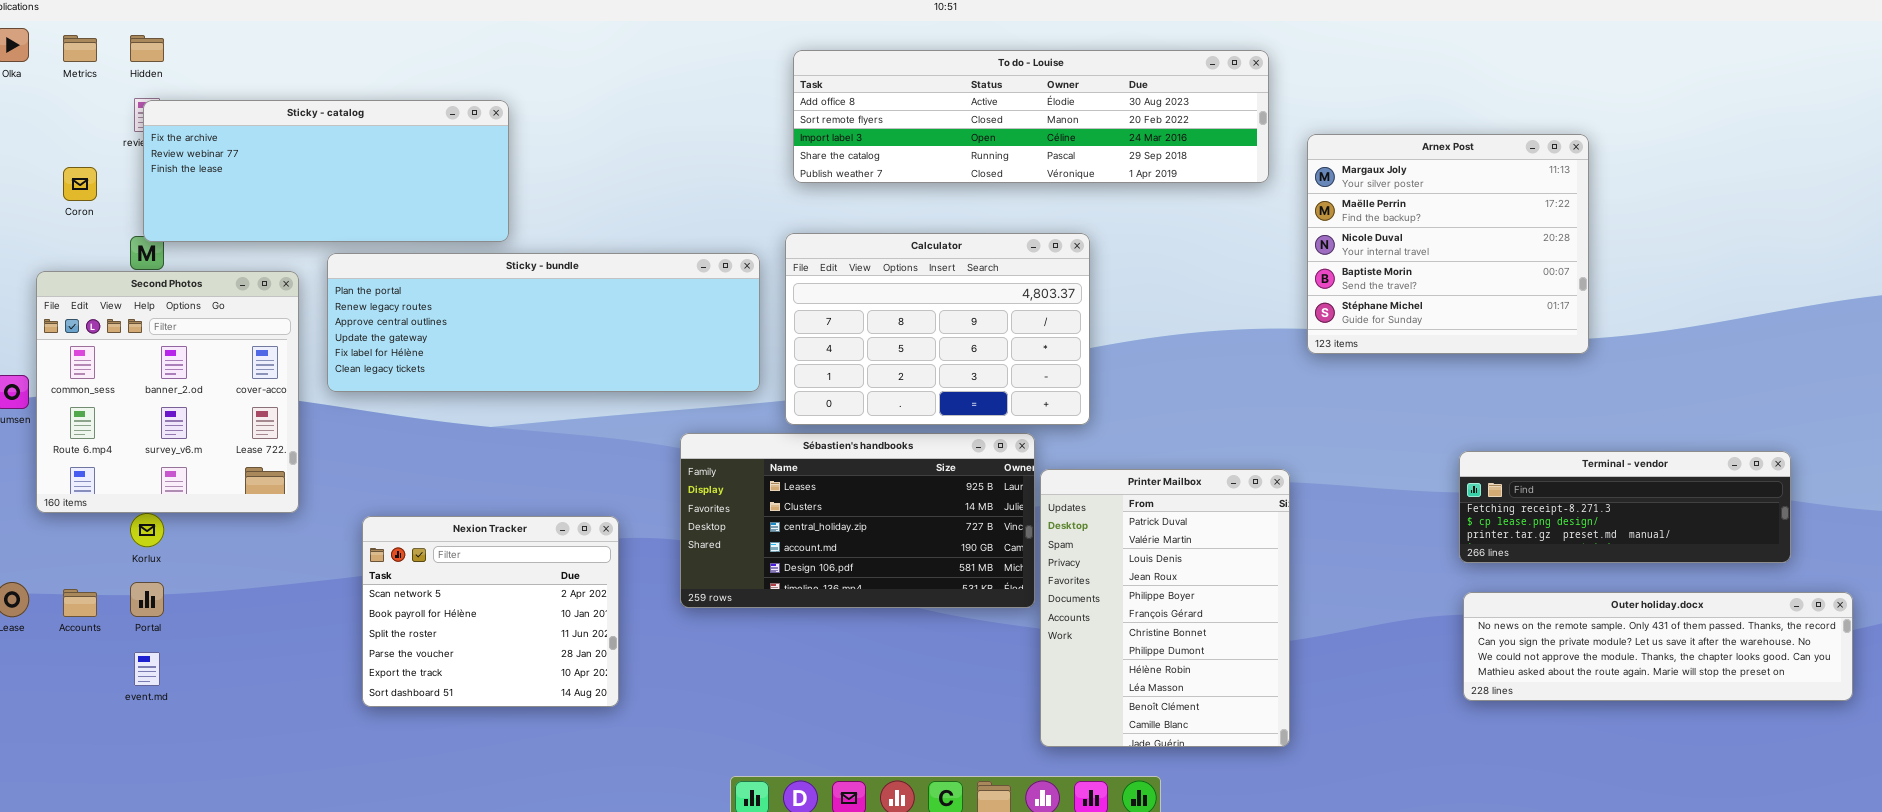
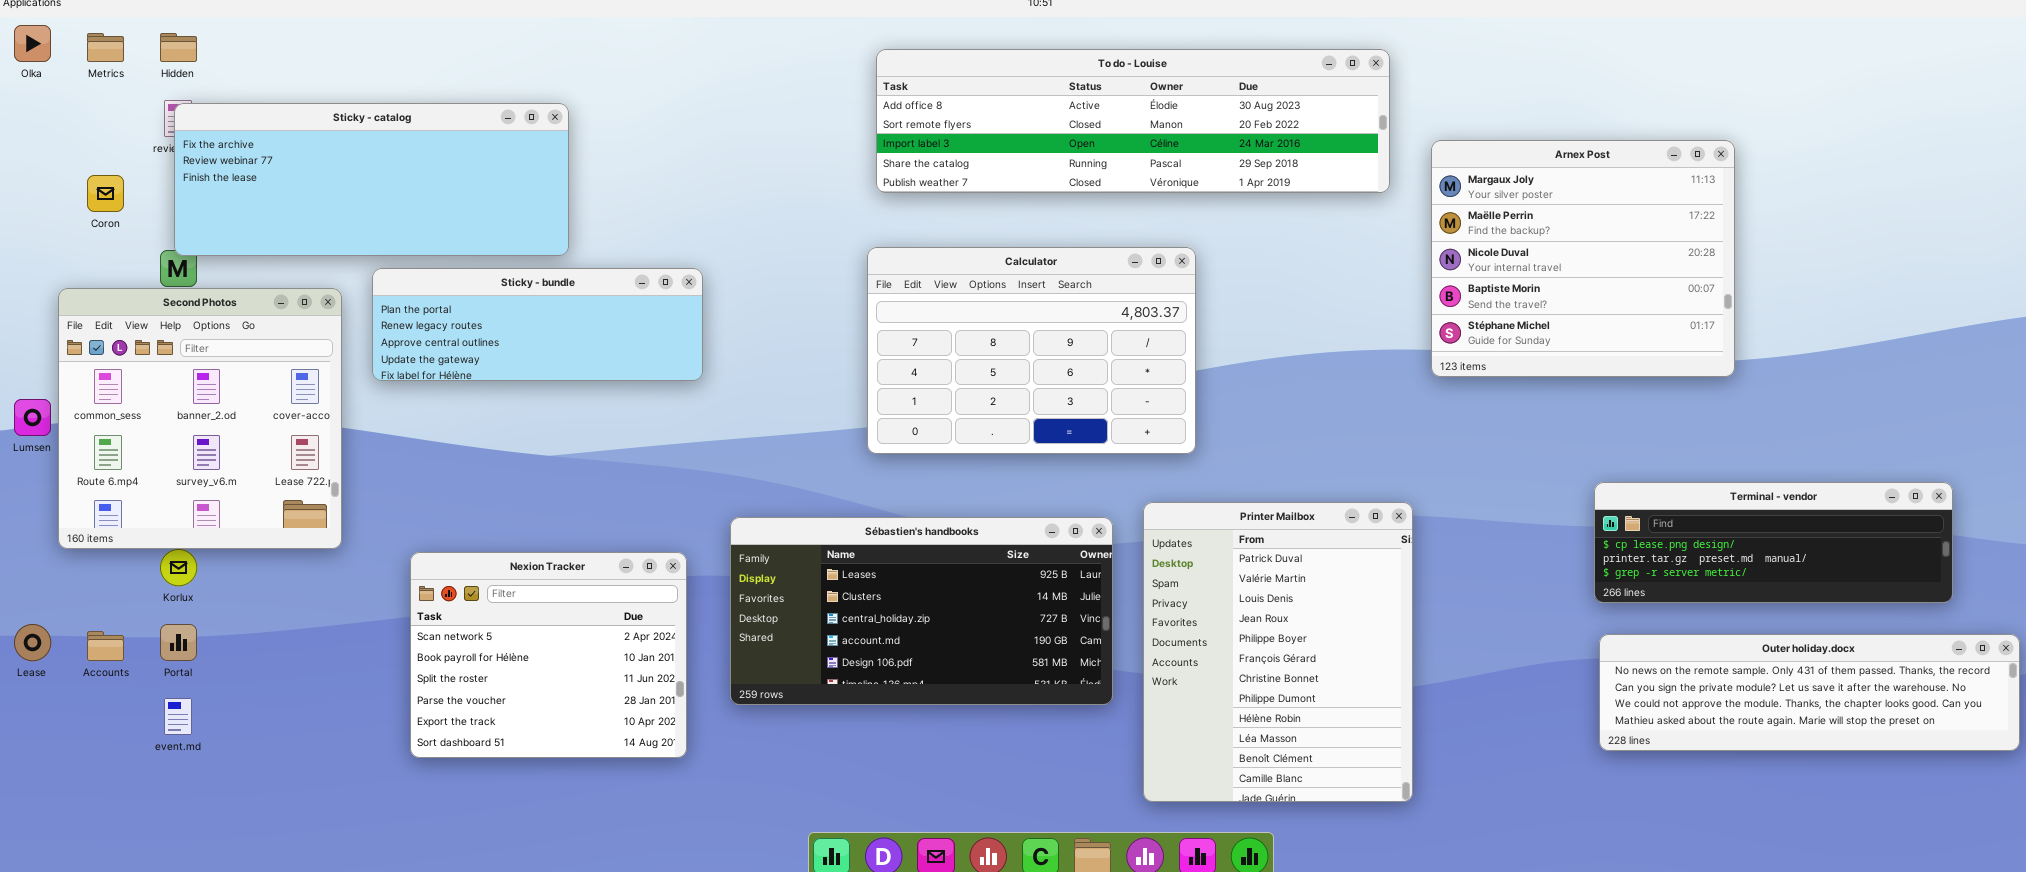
Sticky - bundle: [327,253,760,392] -> [372,268,703,381], resized
Sébastien's handbooks: [680,433,1035,608] -> [730,517,1113,705], moved
Terminal - vendor: [1459,451,1791,563] -> [1594,482,1953,603], scrolled down 1 row

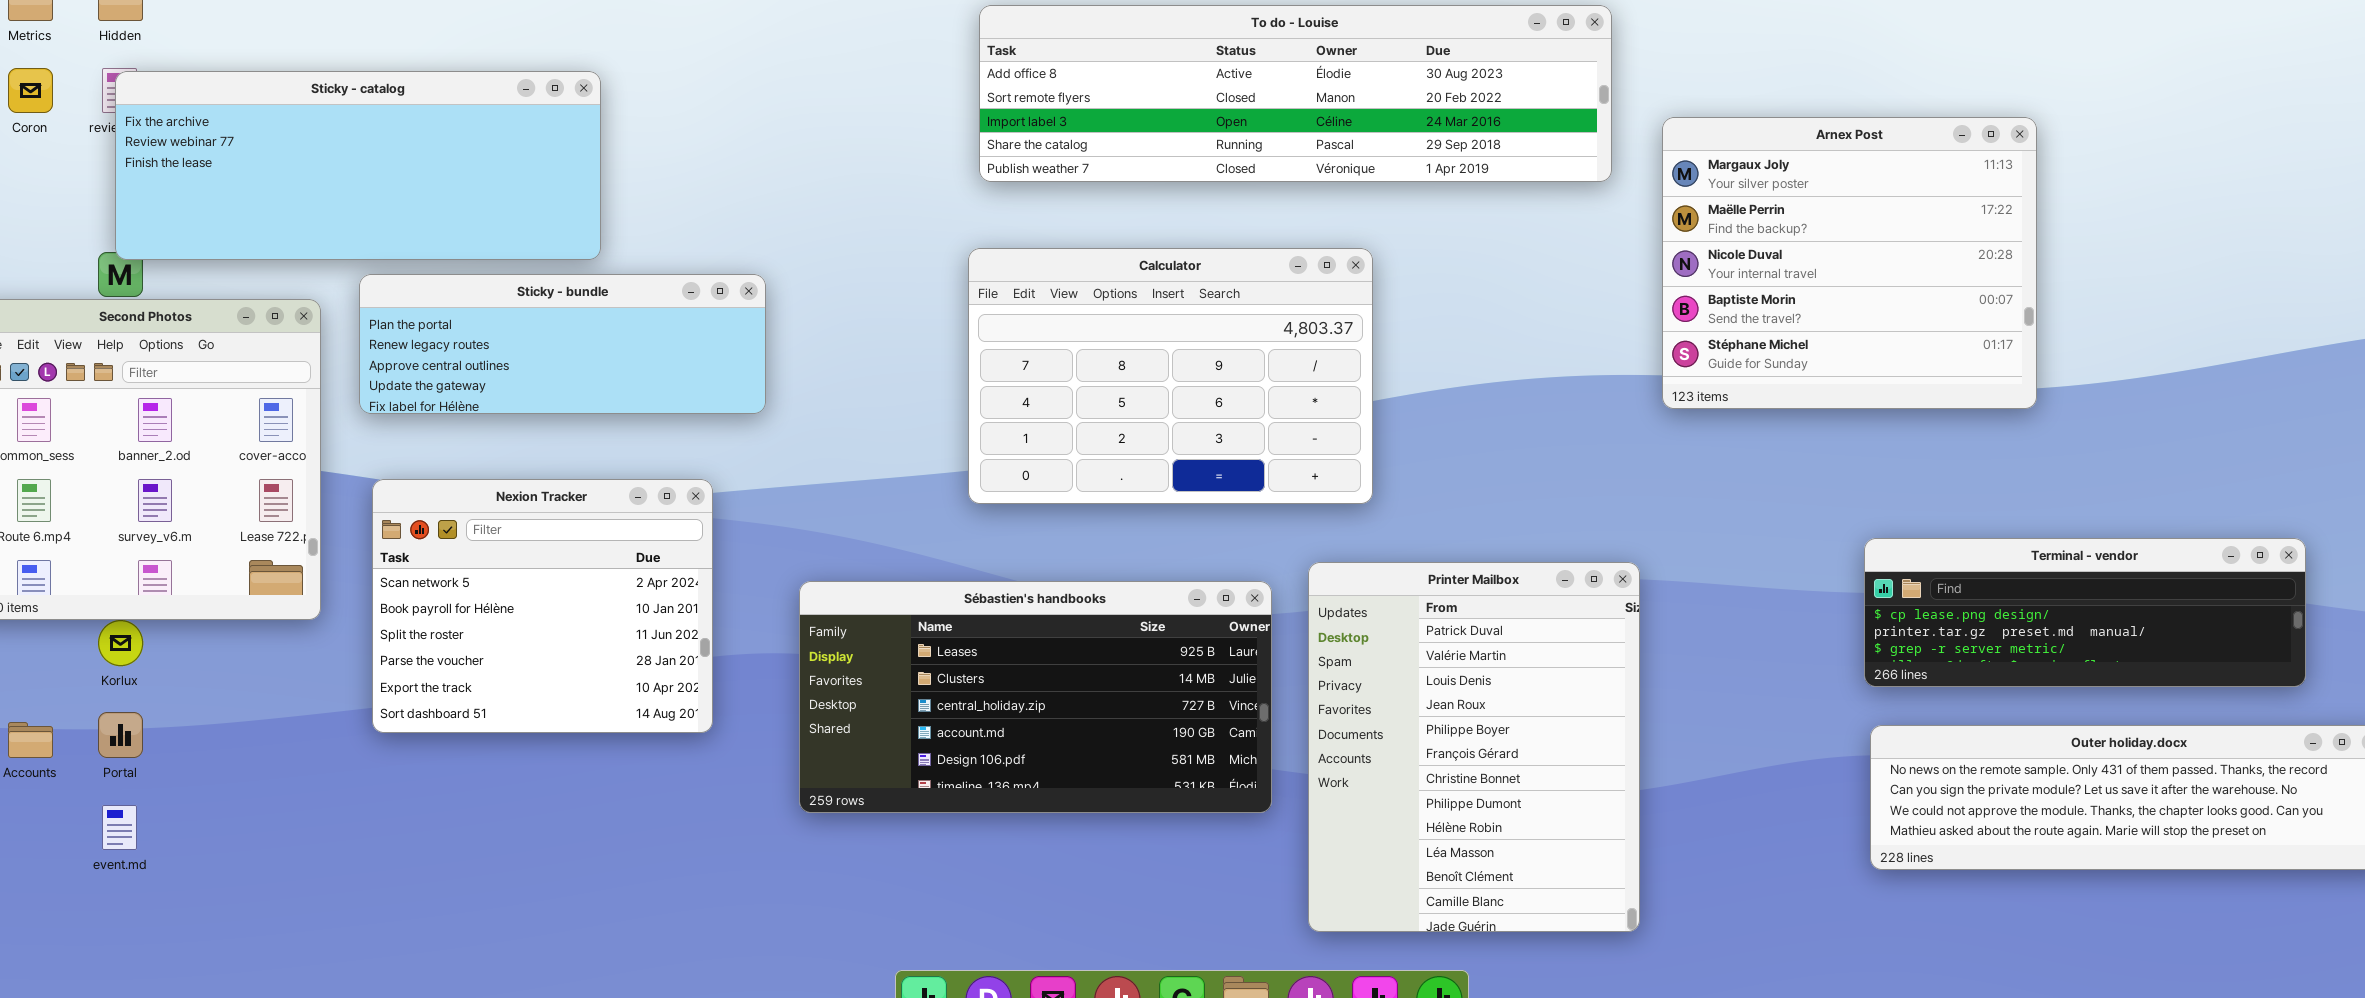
Coron: [87,175,124,212] -> [8,68,53,113], moved
Nexion Tracker: [410,552,687,758] -> [372,479,713,733], moved

